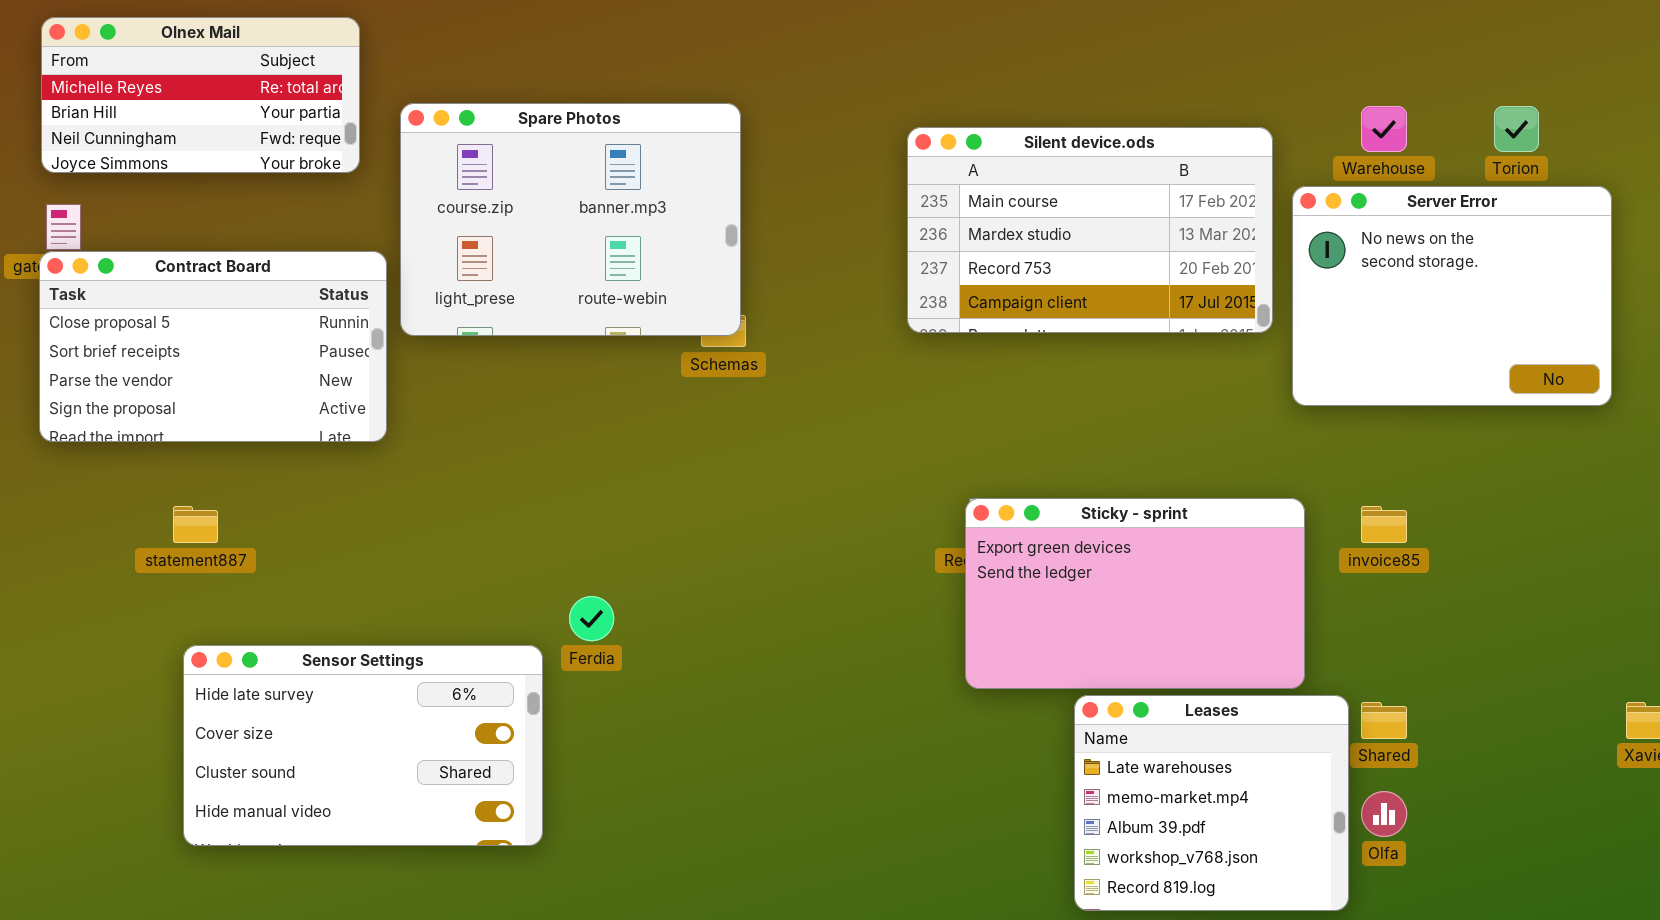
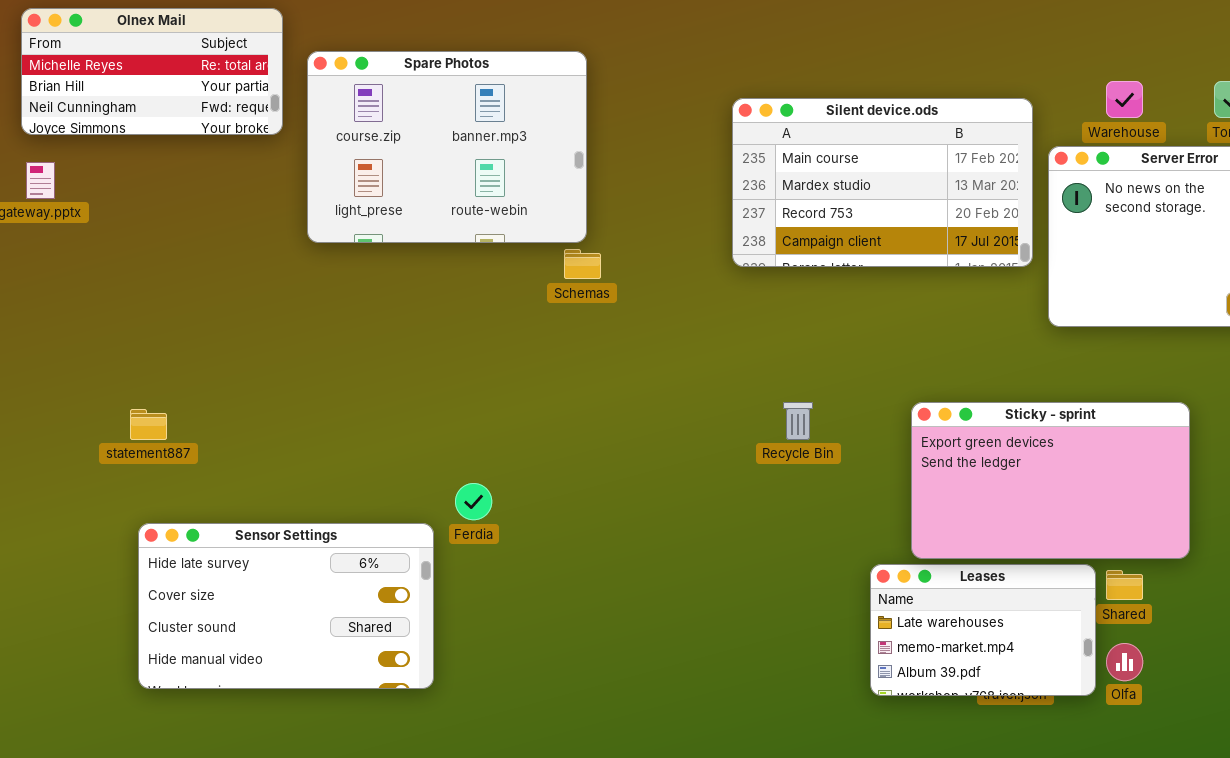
Spare Photos: [400,103,741,336] -> [307,51,587,243], moved
Contract Board: [39,251,387,442] -> none, closed
Sticky - sprint: [965,498,1305,689] -> [911,402,1190,559], moved
Leases: [1074,695,1349,911] -> [870,564,1096,696], resized

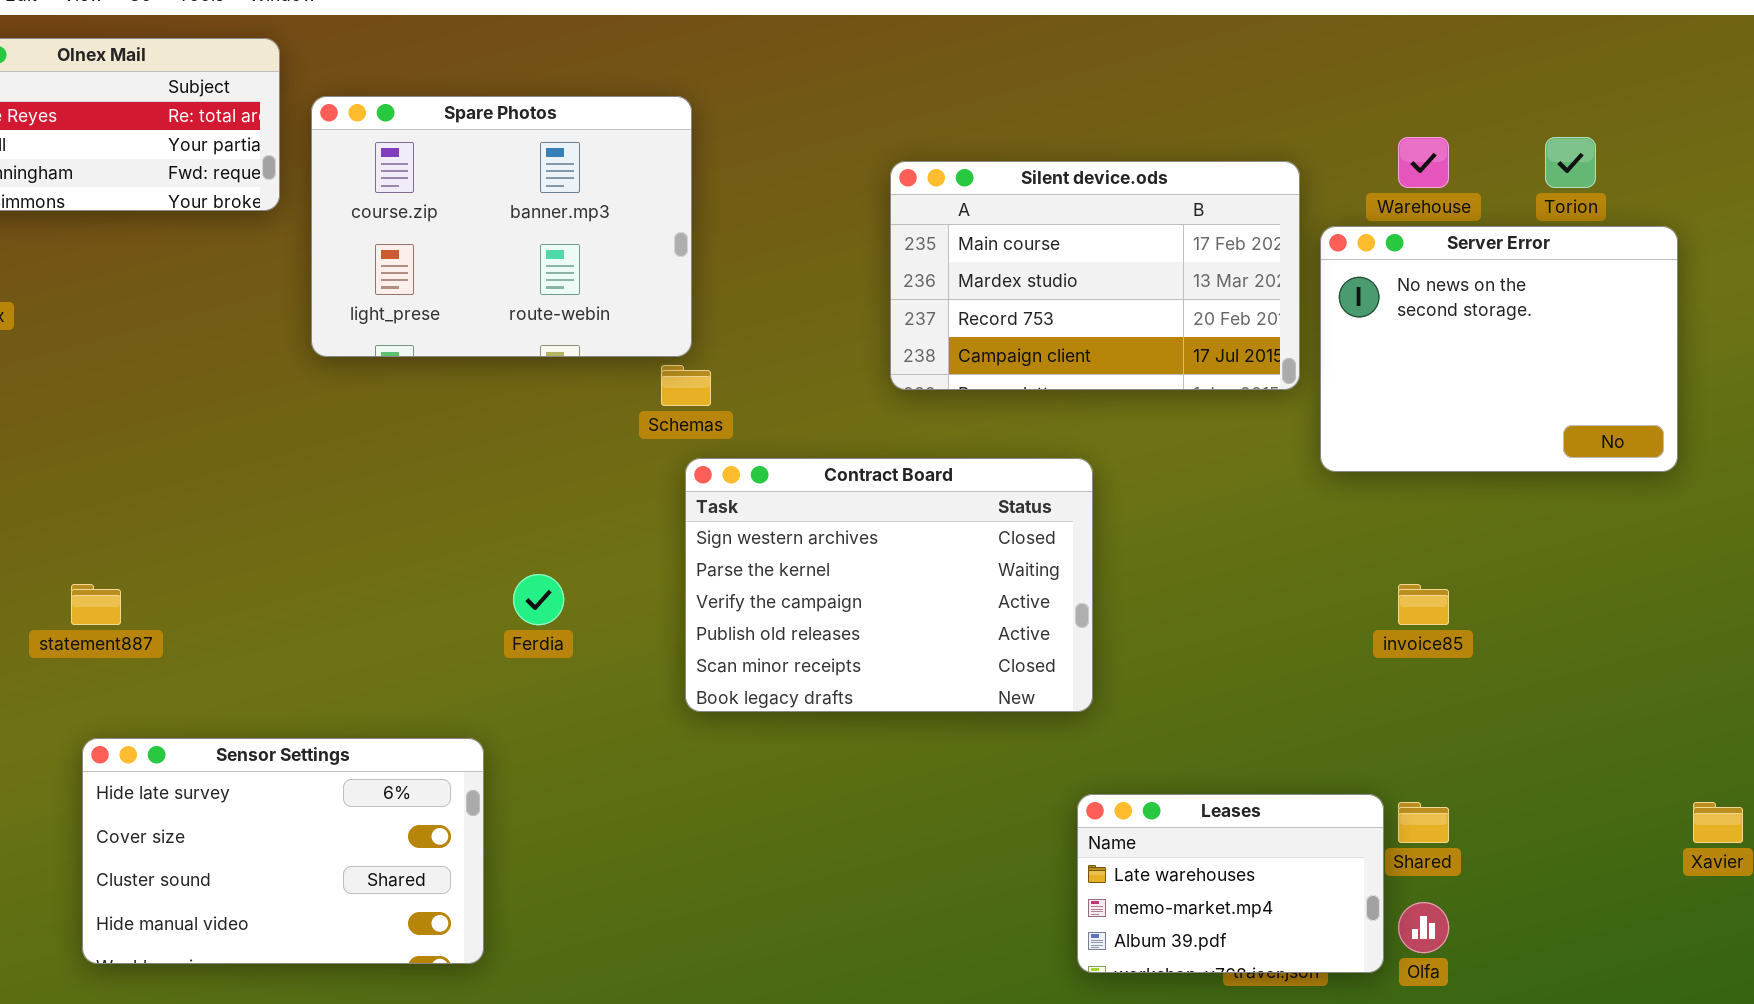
Contract Board: none -> [685,458,1093,712], opened
Sticky - sprint: [911,402,1190,559] -> none, closed
Ferdia: [455,483,492,520] -> [513,574,564,625], moved

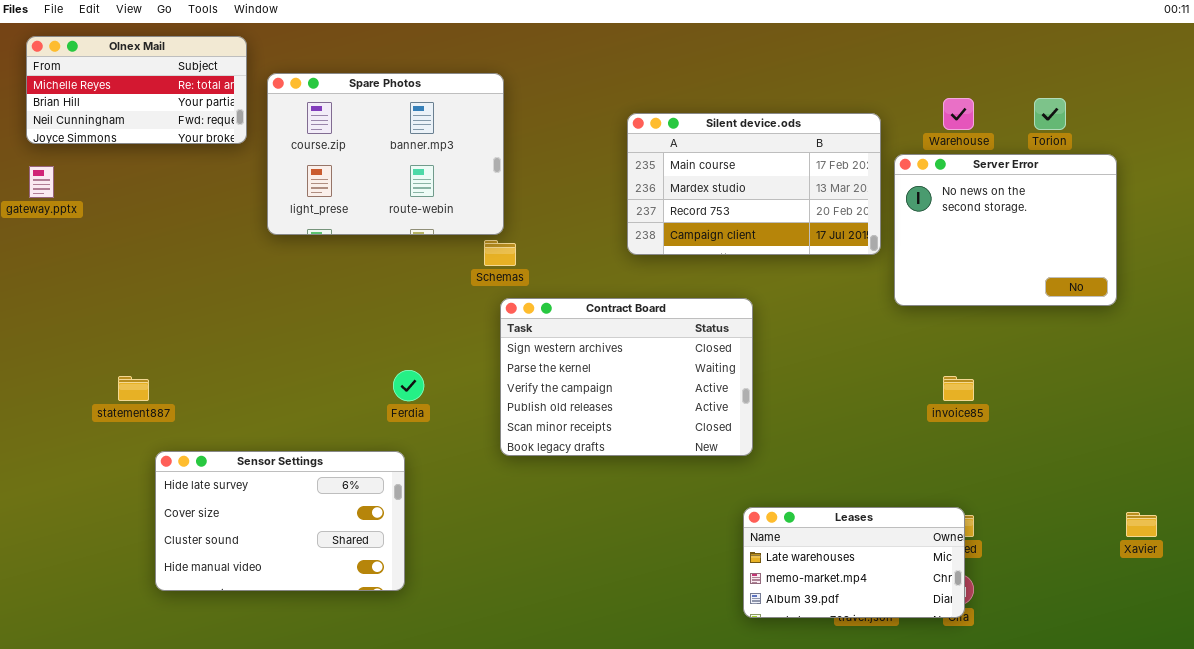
Sensor Settings: [82,738,484,964] -> [155,451,405,591], moved
Leases: [1077,794,1384,973] -> [743,507,965,618], resized

